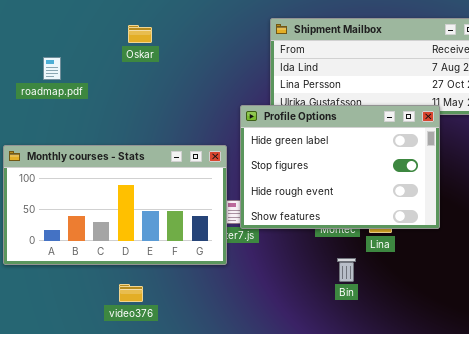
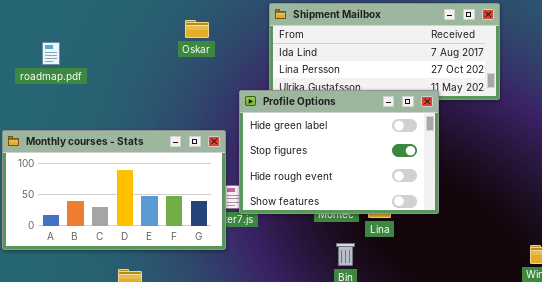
Oskar: [128,25,152,43] -> [185,20,209,38], moved

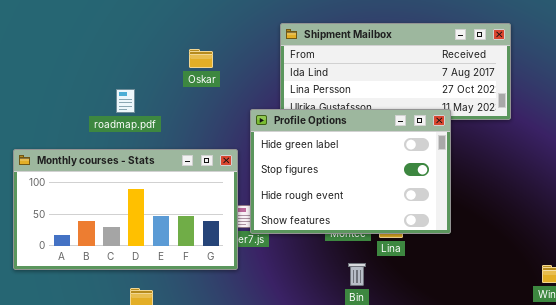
Oskar: [185,20,209,38] -> [189,49,213,68], moved
roadmap.pdf: [42,42,60,65] -> [116,89,135,113], moved

